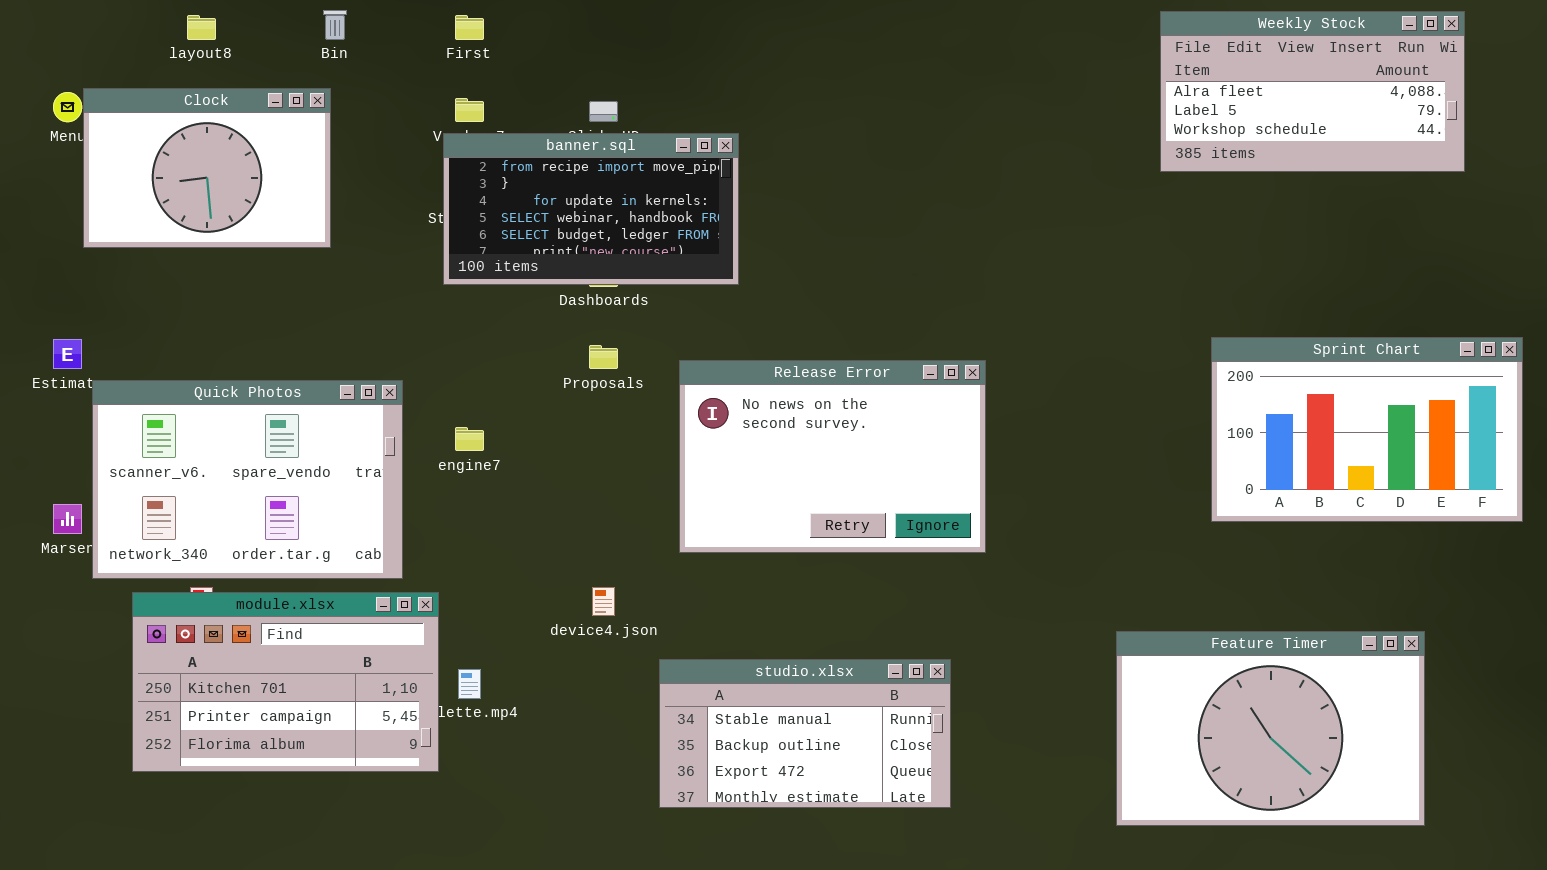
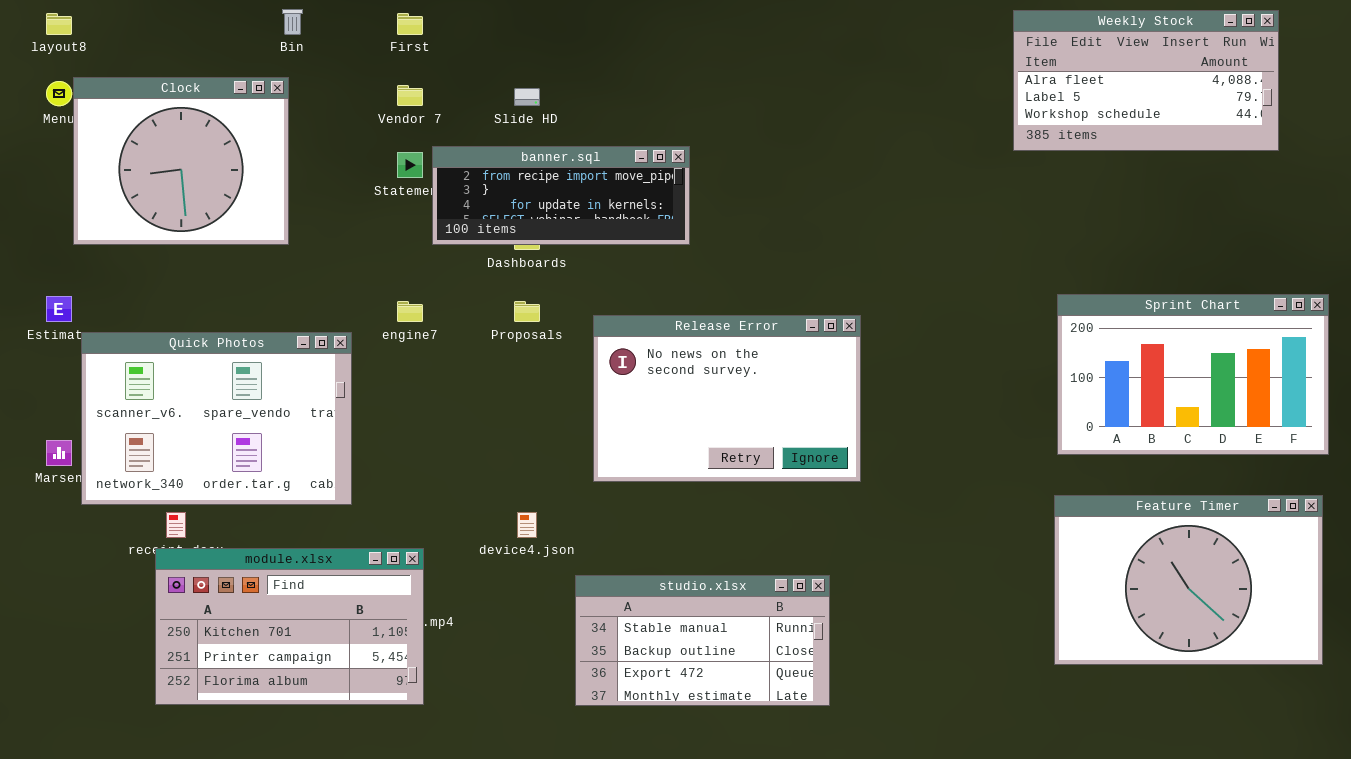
layout8: [187,15,216,40] -> [46,13,72,35], moved
Clock: [83,88,331,248] -> [73,77,289,245], resized
banner.sql: [443,133,739,285] -> [432,146,690,245], moved, resized
engine7: [455,427,484,451] -> [397,301,423,322], moved
module.xlsx: [132,592,439,772] -> [155,548,424,705], moved
Feature Timer: [1116,631,1425,826] -> [1054,495,1323,665], moved

